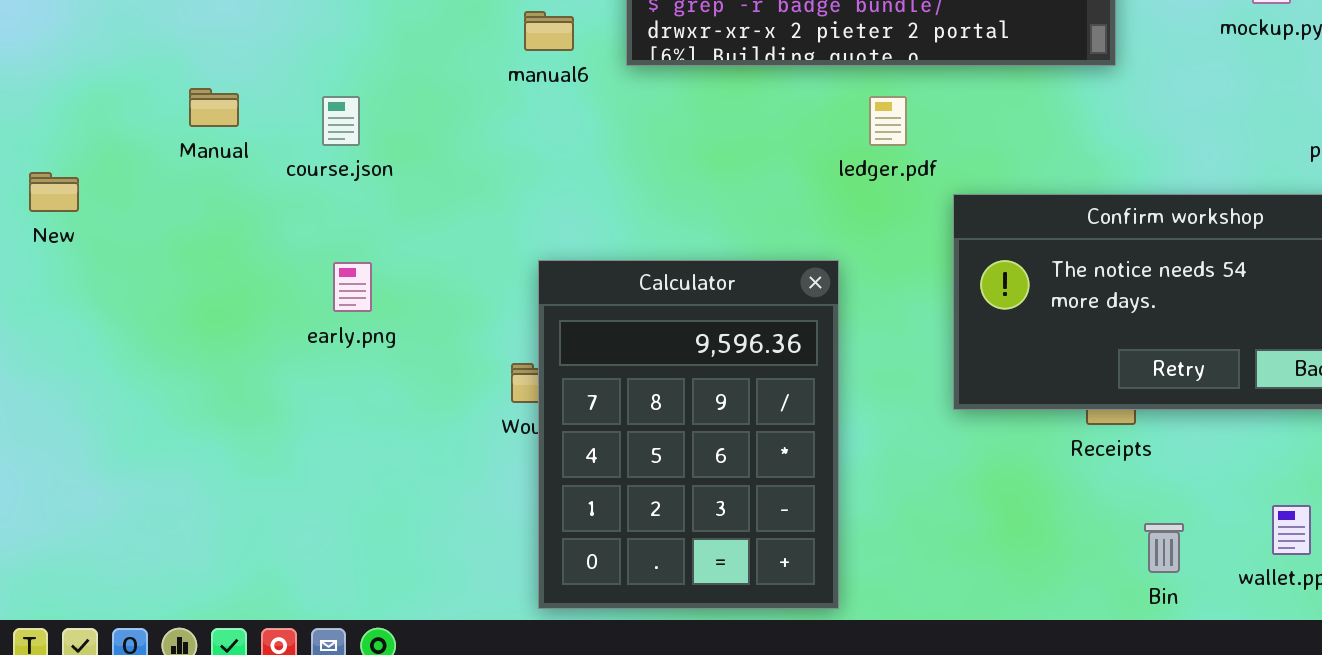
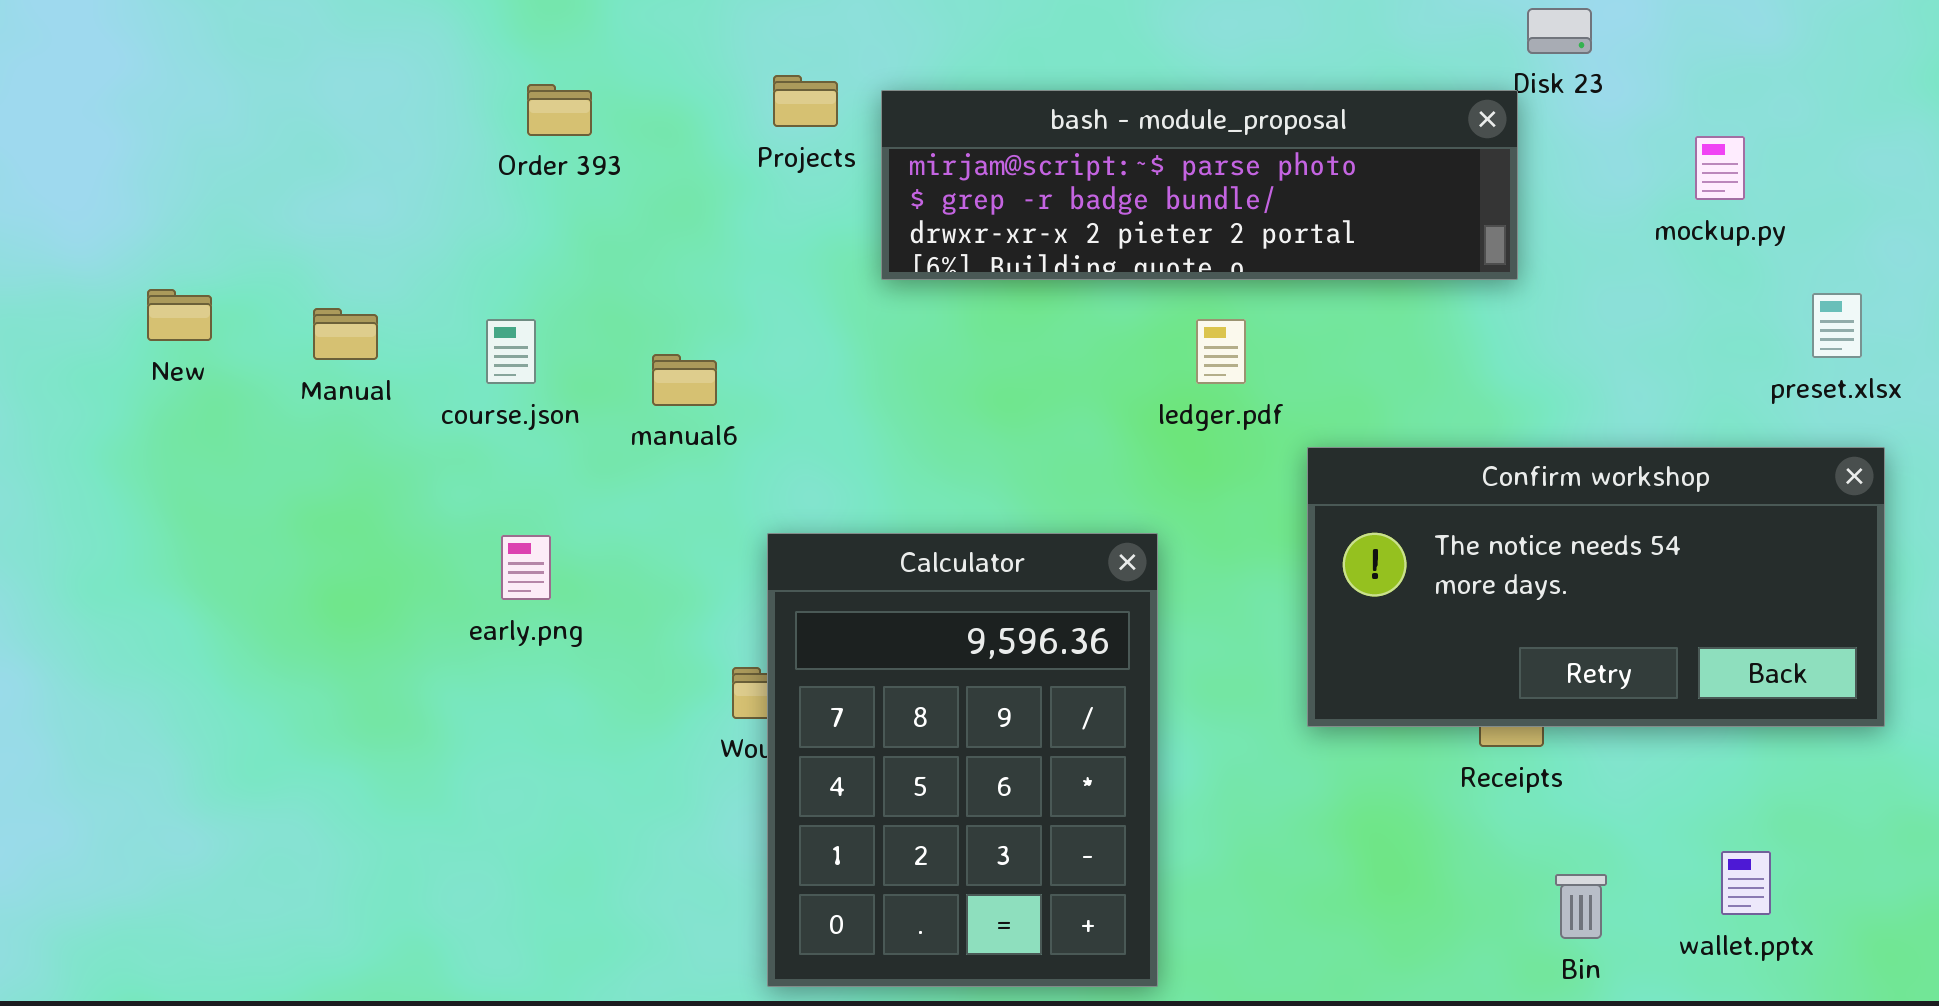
manual6: [524,11,574,51] -> [652,354,717,406], moved
New: [29,172,79,212] -> [147,289,212,341], moved

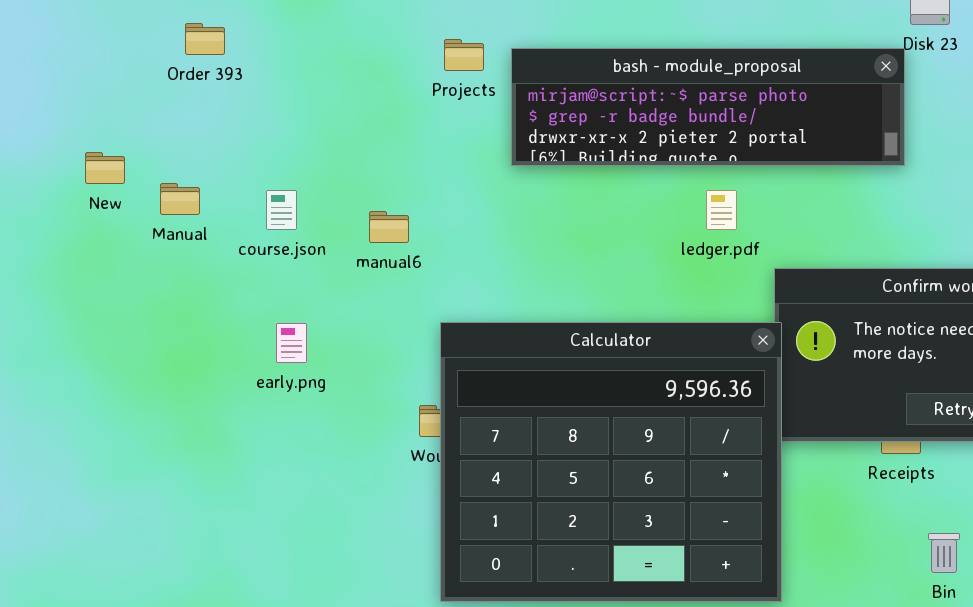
Order 393: [527,84,592,136] -> [185,23,225,55], moved
New: [147,289,212,341] -> [85,152,125,184], moved
Calculator: [767,533,1158,987] -> [440,322,782,602], resized

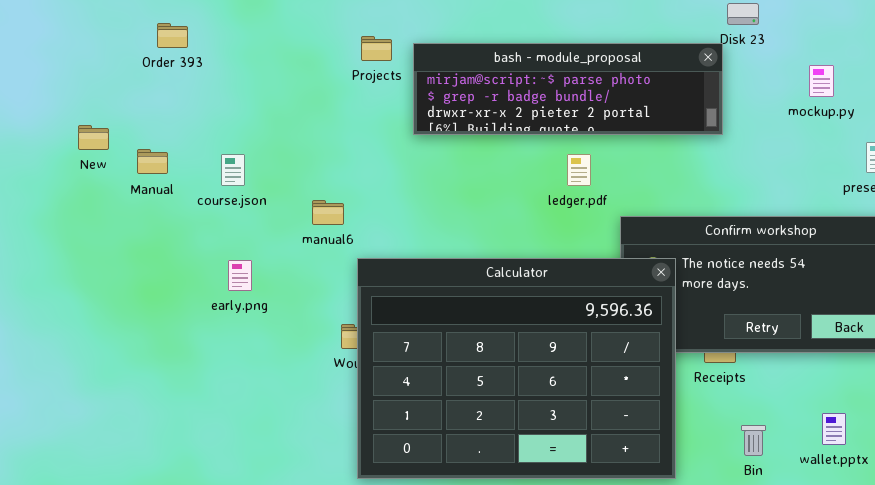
manual6: [369,211,409,243] -> [312,200,344,225], moved
Calculator: [440,322,782,602] -> [357,258,676,479], resized

